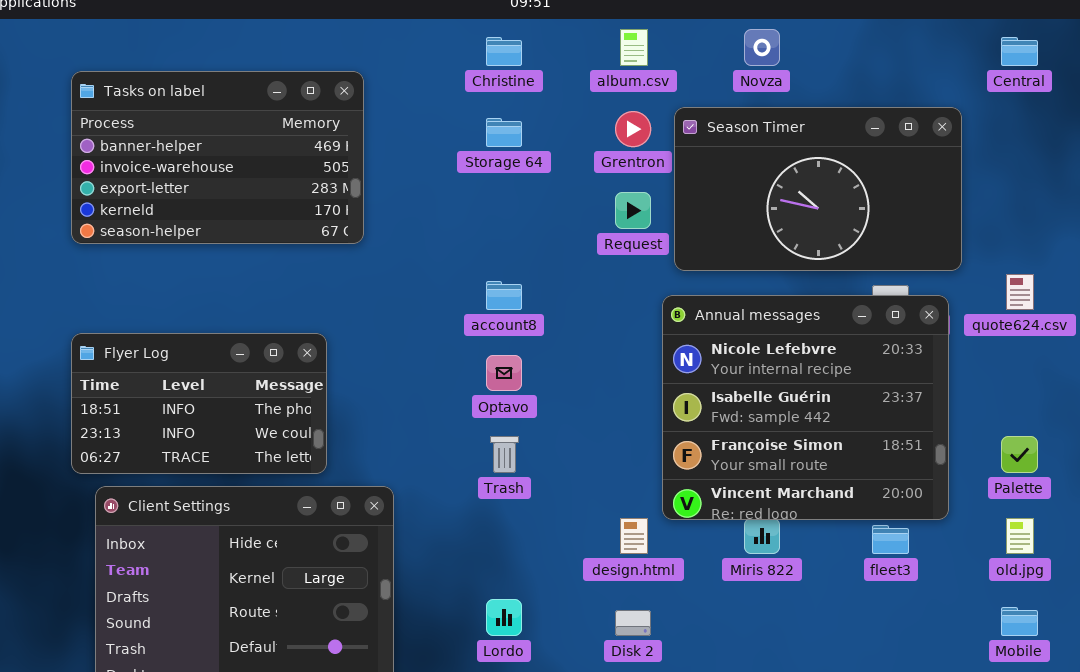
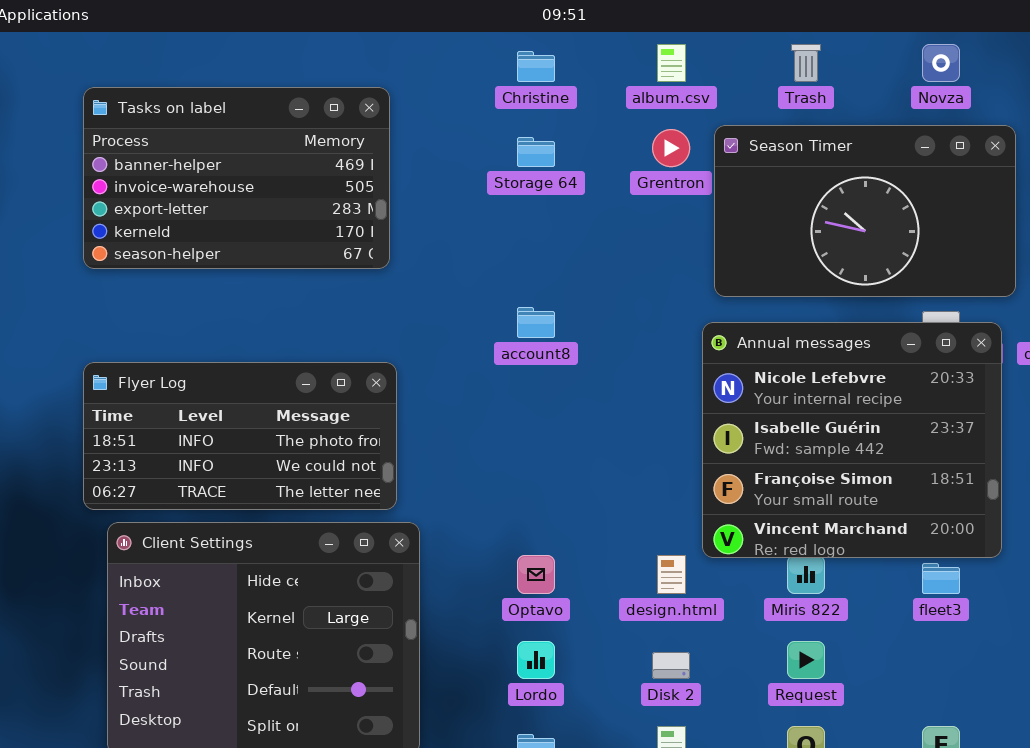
Novza: [744,29,780,66] -> [922,44,960,82], moved
Request: [615,192,651,229] -> [787,641,825,679], moved
Flyer Log: [71,333,327,474] -> [83,362,397,510], resized
Optavo: [486,355,522,391] -> [517,555,555,594], moved
Trash: [490,436,519,473] -> [791,44,821,82], moved

